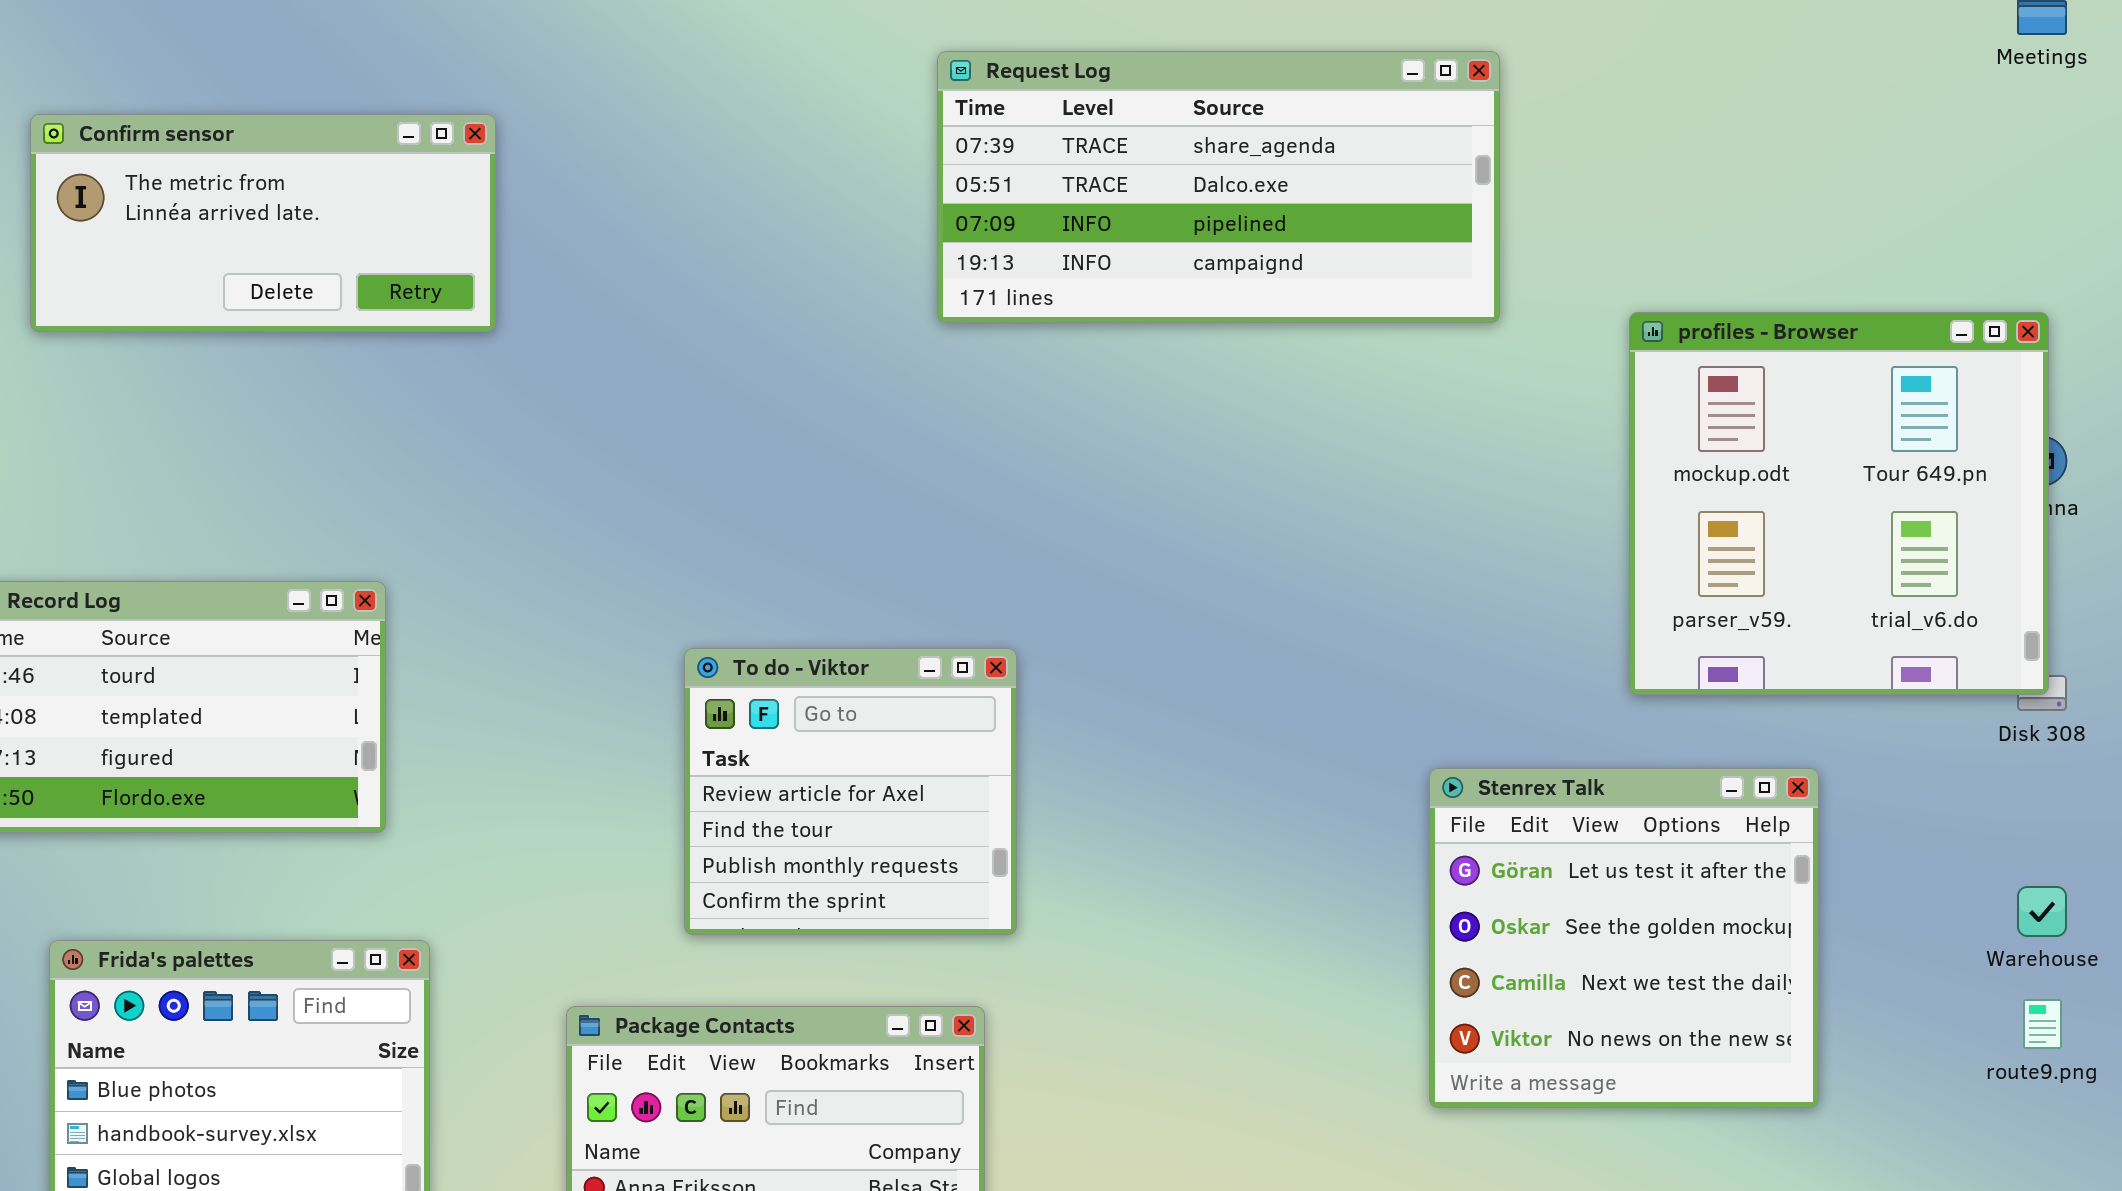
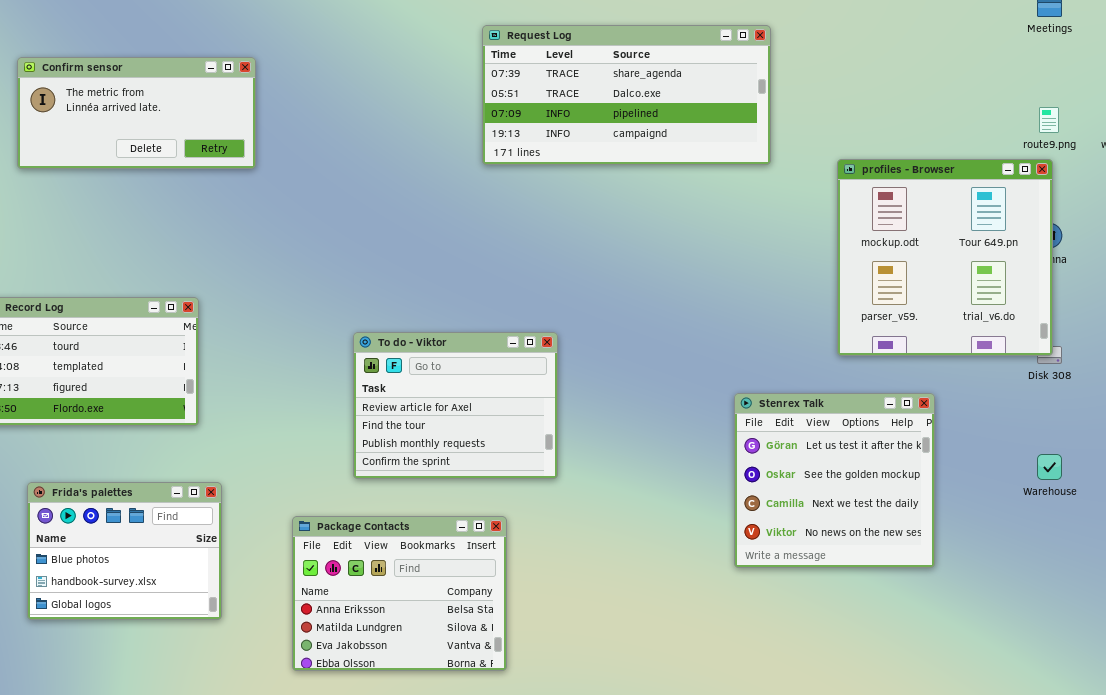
To do - Viktor: [684,648,1017,935] -> [353,332,558,479], resized
route9.png: [2023,999,2062,1049] -> [1039,107,1059,133], moved

